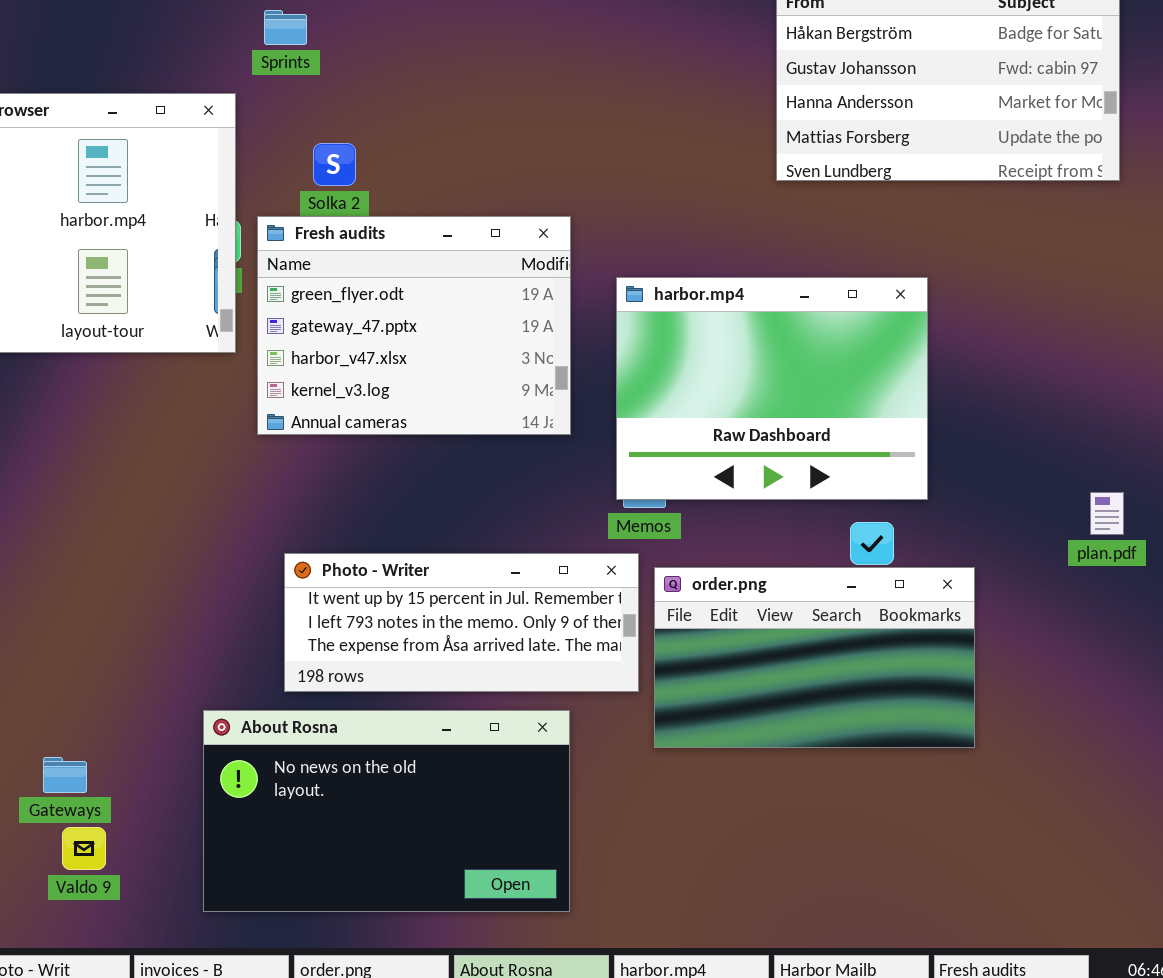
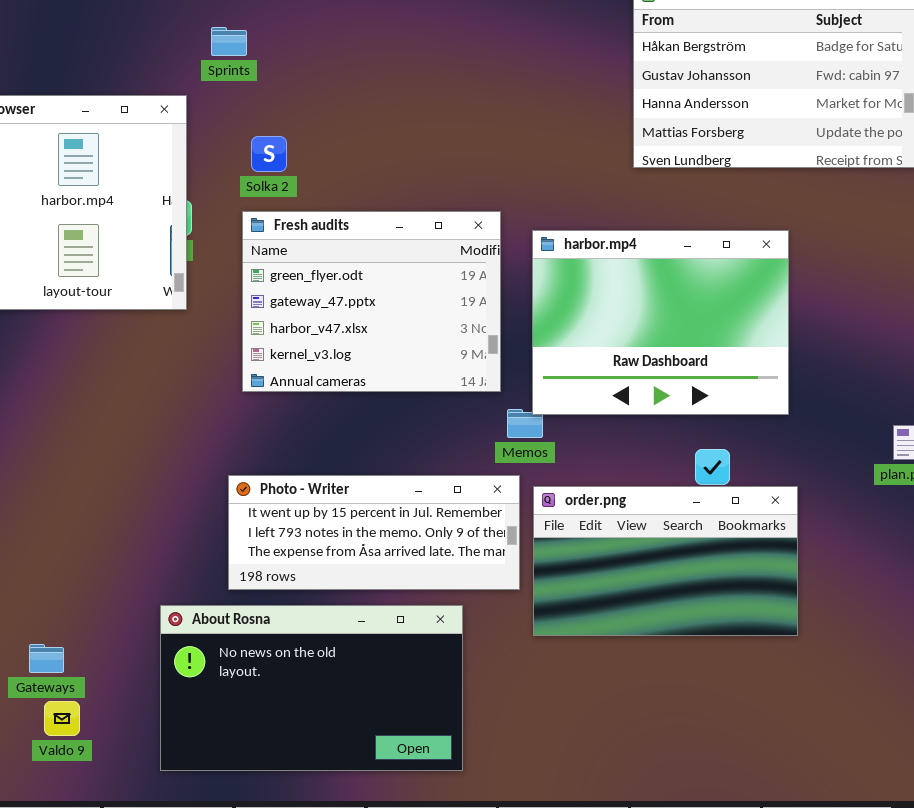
Fresh audits: [257,216,571,435] -> [242,211,501,392], moved
harbor.mp4: [616,277,928,500] -> [532,230,789,415], moved

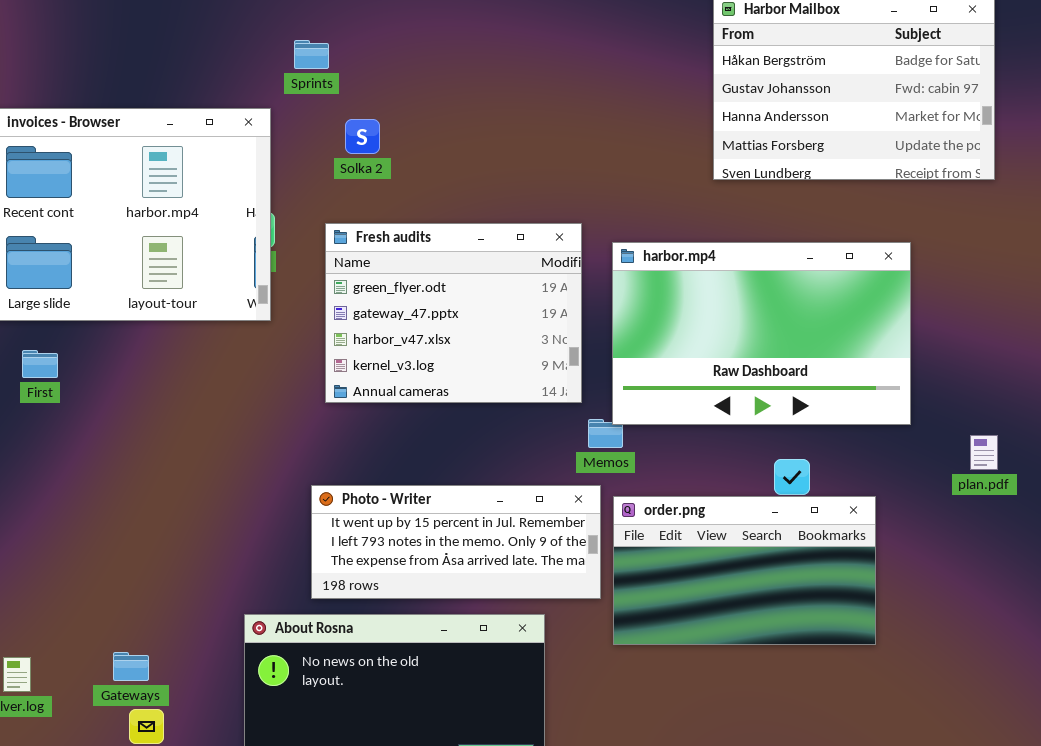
Solka 2: [251,136,287,172] -> [345,119,380,154], moved
harbor.mp4: [532,230,789,415] -> [612,242,911,425], resized

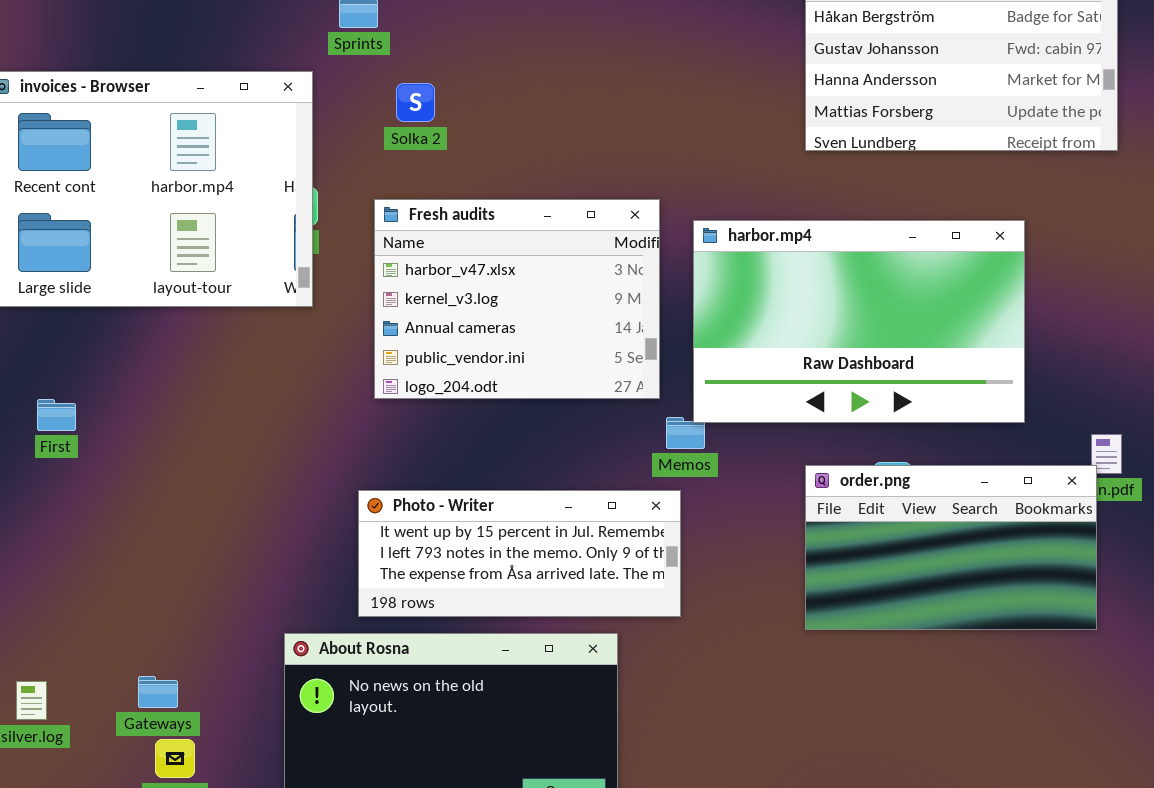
Fresh audits: [325,223,582,403] -> [374,199,660,399], scrolled down 2 rows
First: [22,350,58,378] -> [37,399,76,431], moved
order.png: [613,496,876,645] -> [805,465,1097,630], moved

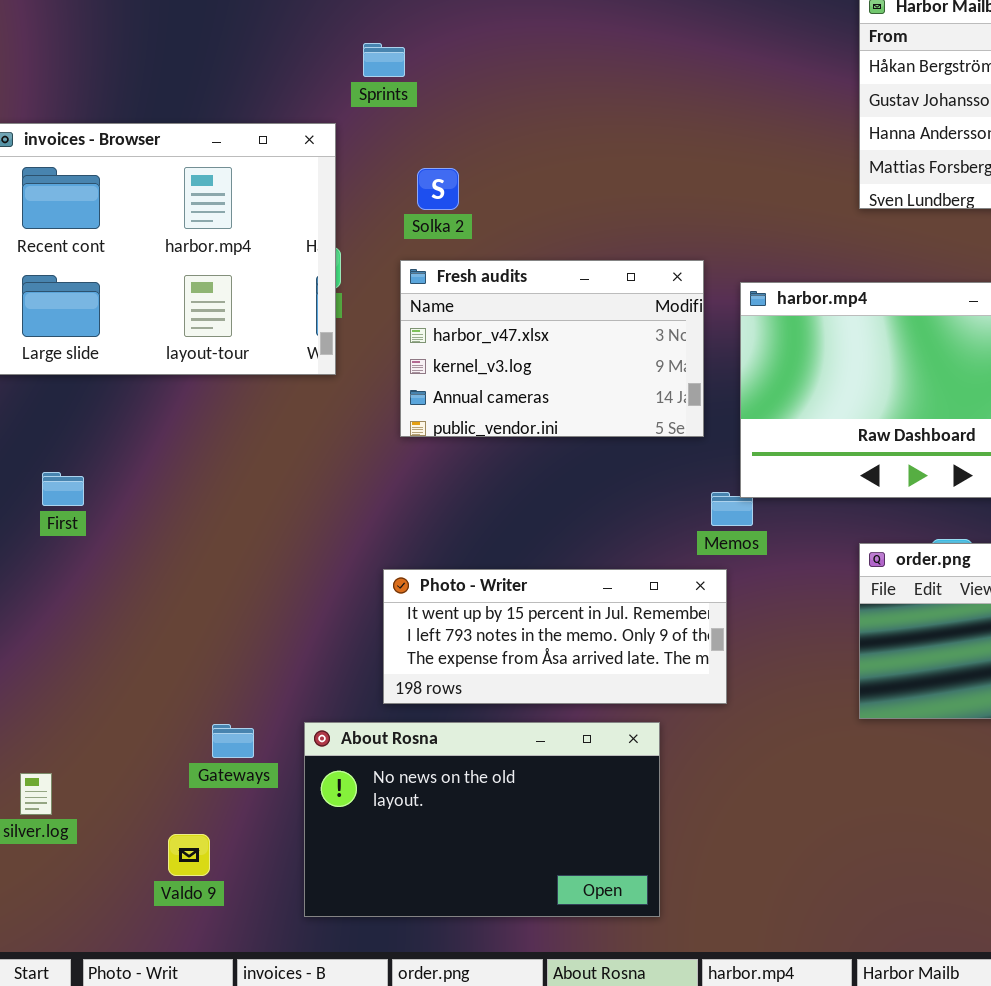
Solka 2: [396,83,435,122] -> [417,168,459,210], moved
Fresh audits: [374,199,660,399] -> [400,260,704,437], resized
Gateways: [138,676,178,708] -> [212,724,254,758], moved

